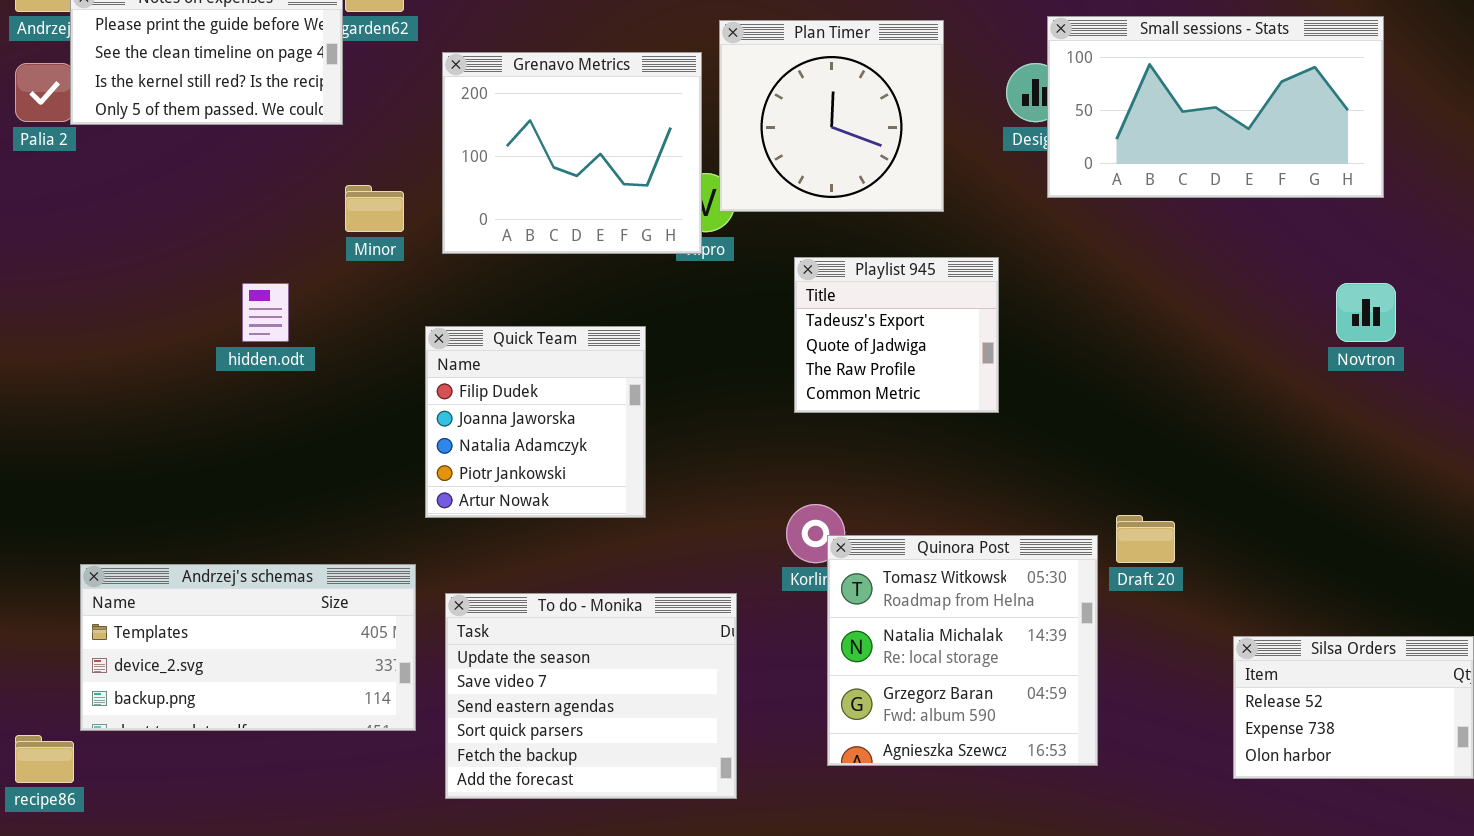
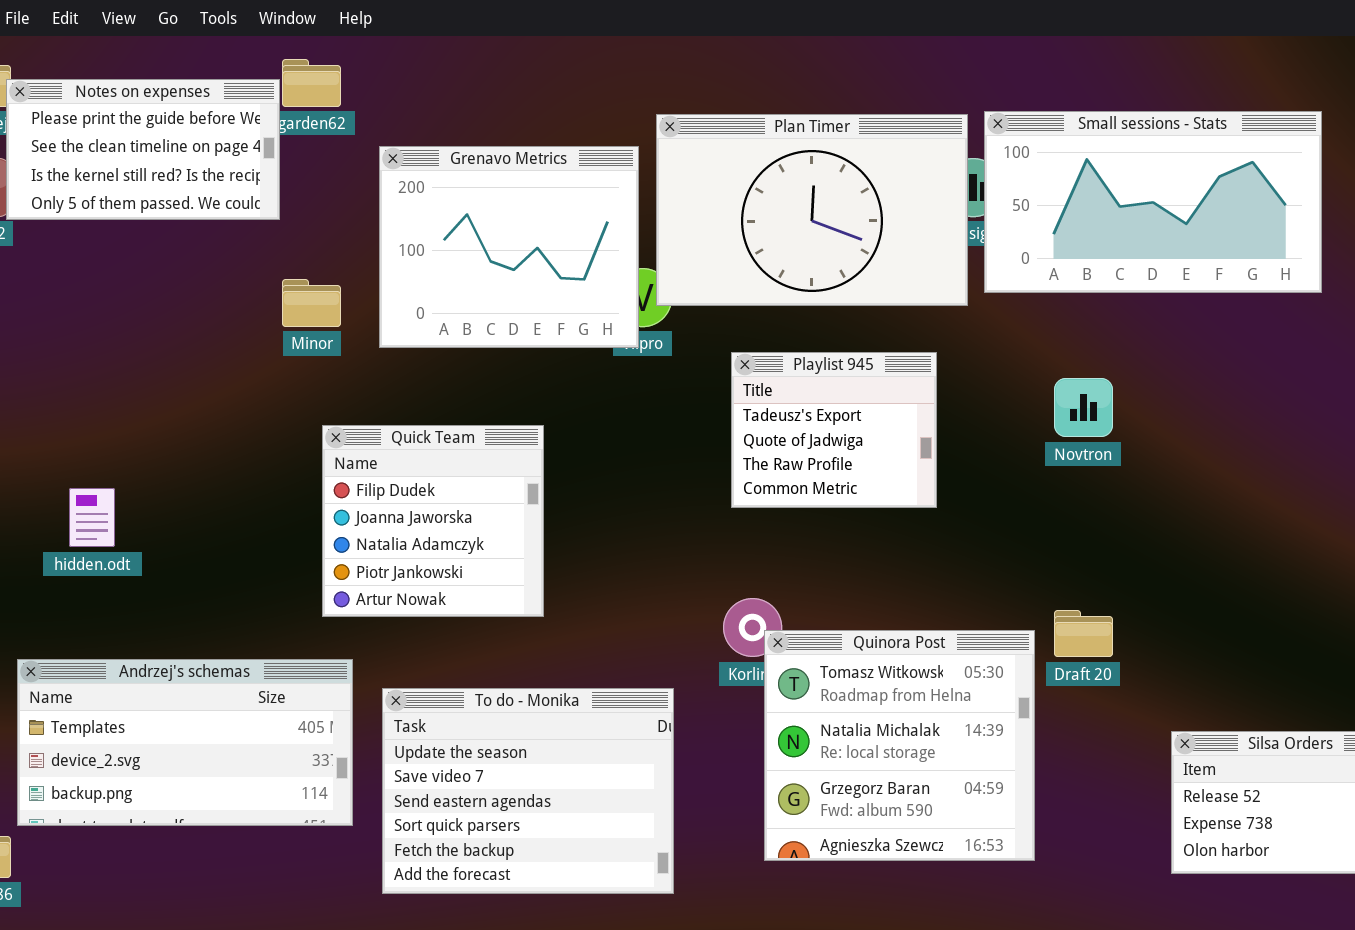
Plan Timer: [719,20,944,212] -> [656,114,968,306], resized
hidden.odt: [242,283,289,342] -> [69,488,115,547], moved
Novtron: [1336,283,1396,342] -> [1054,378,1113,437], moved
Quick Team: [425,326,646,518] -> [322,425,544,617], moved

